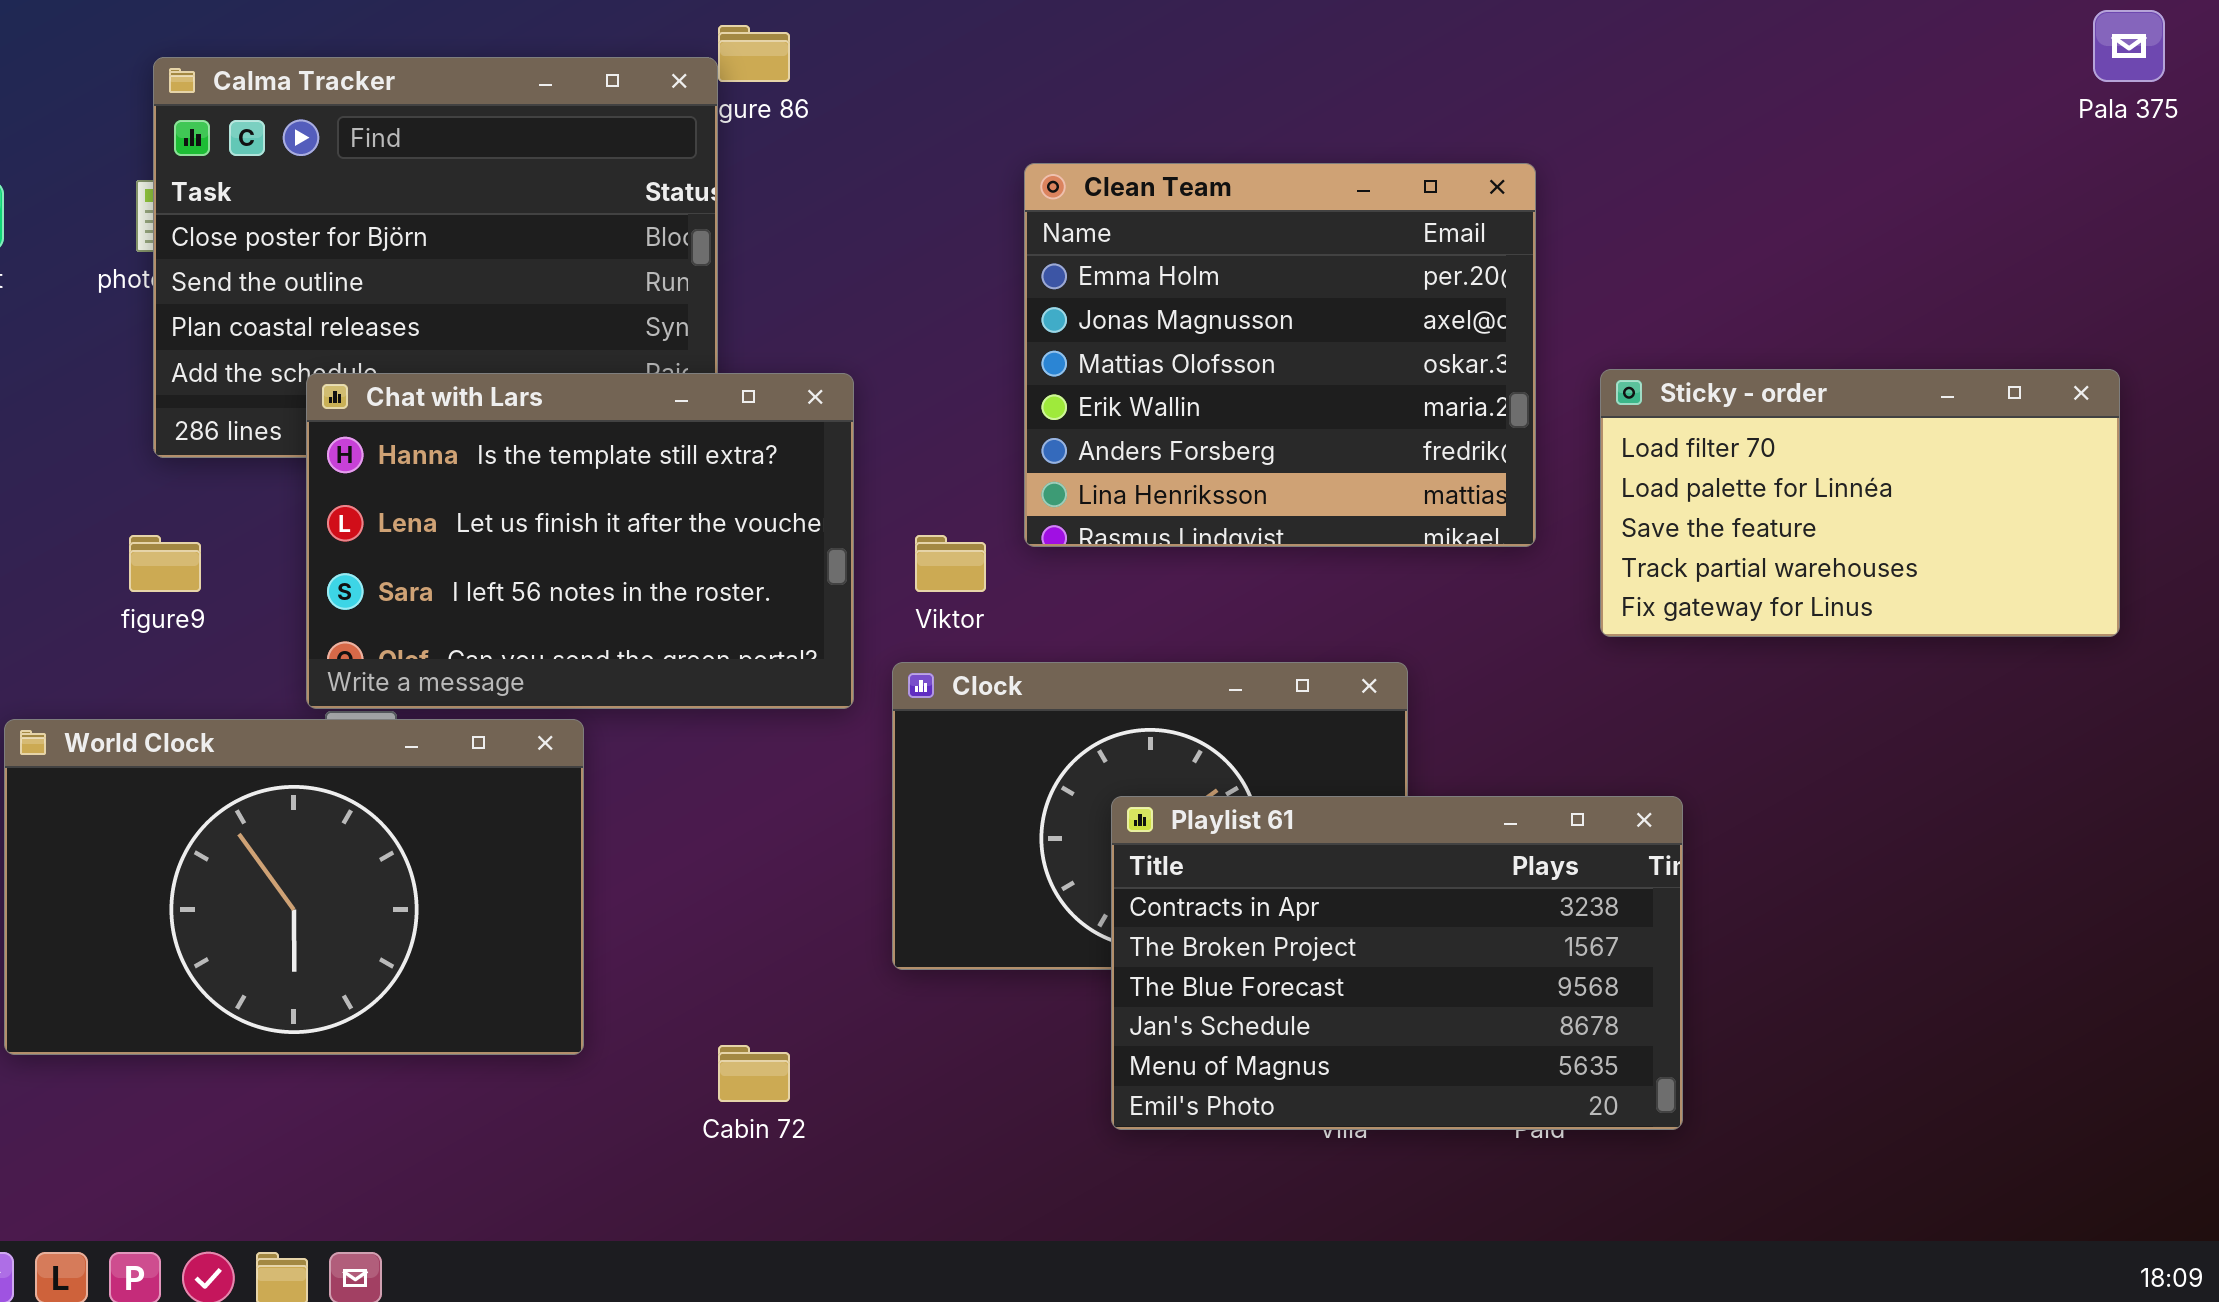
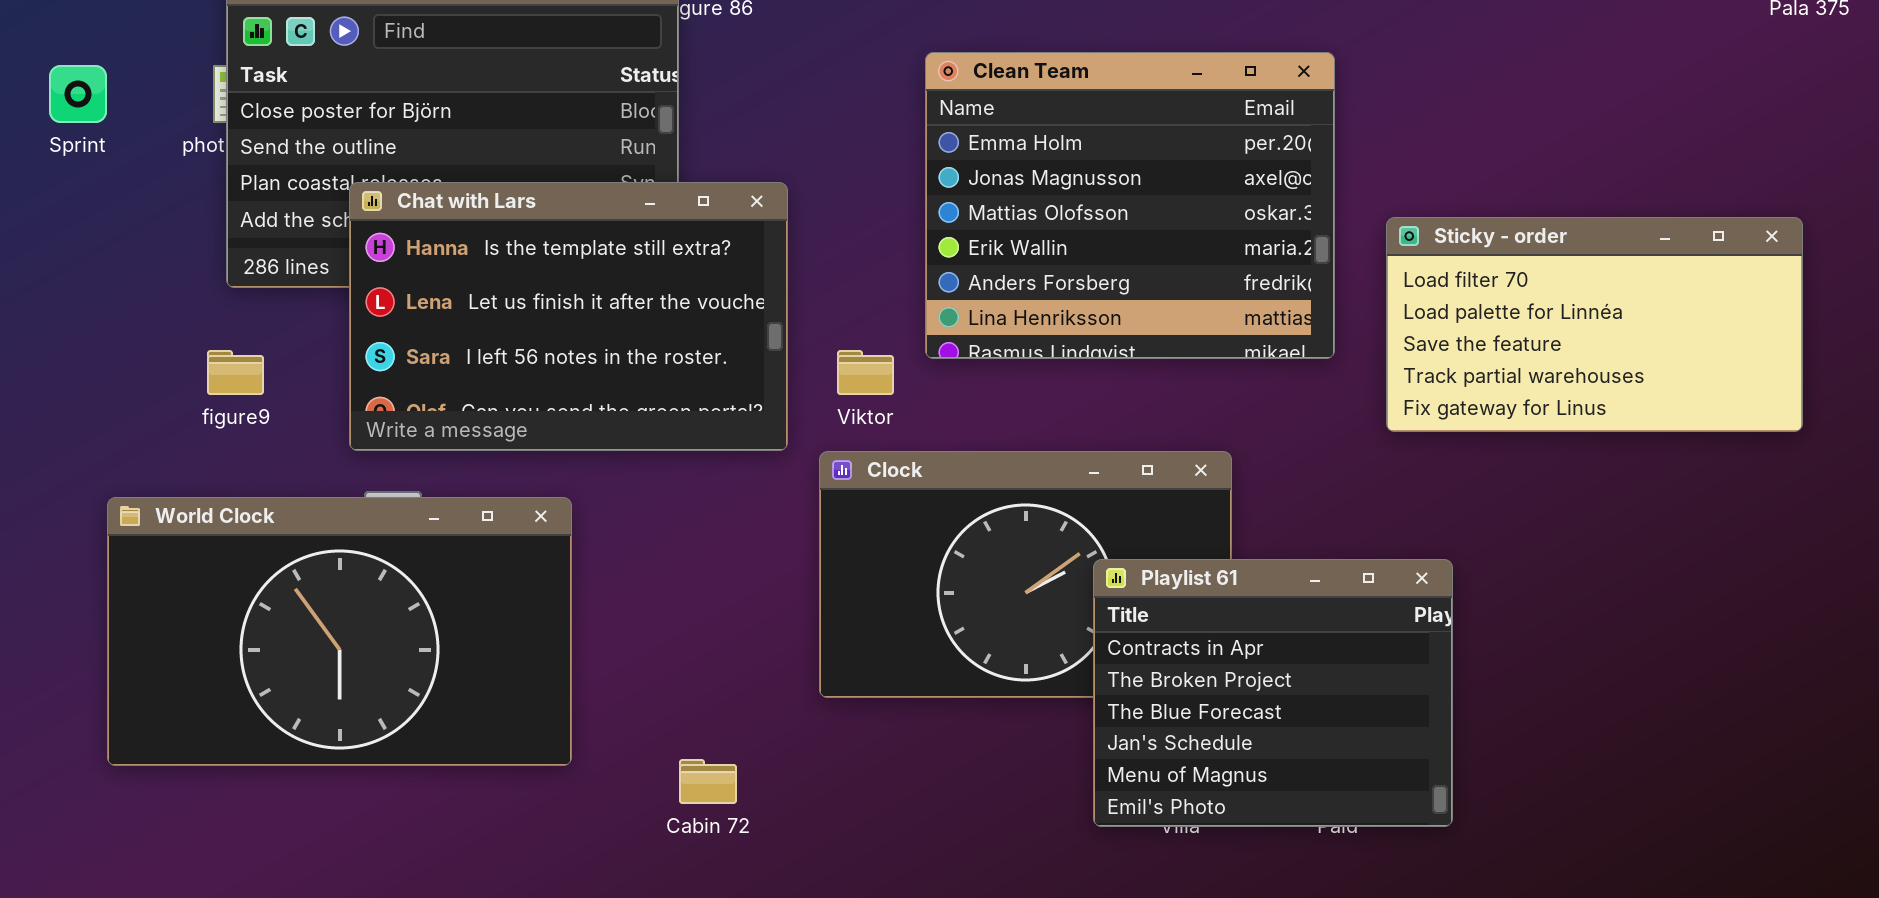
Chat with Lars: [306,373,854,709] -> [349,182,788,451], moved
Playlist 61: [1111,796,1683,1130] -> [1093,559,1453,827], resized

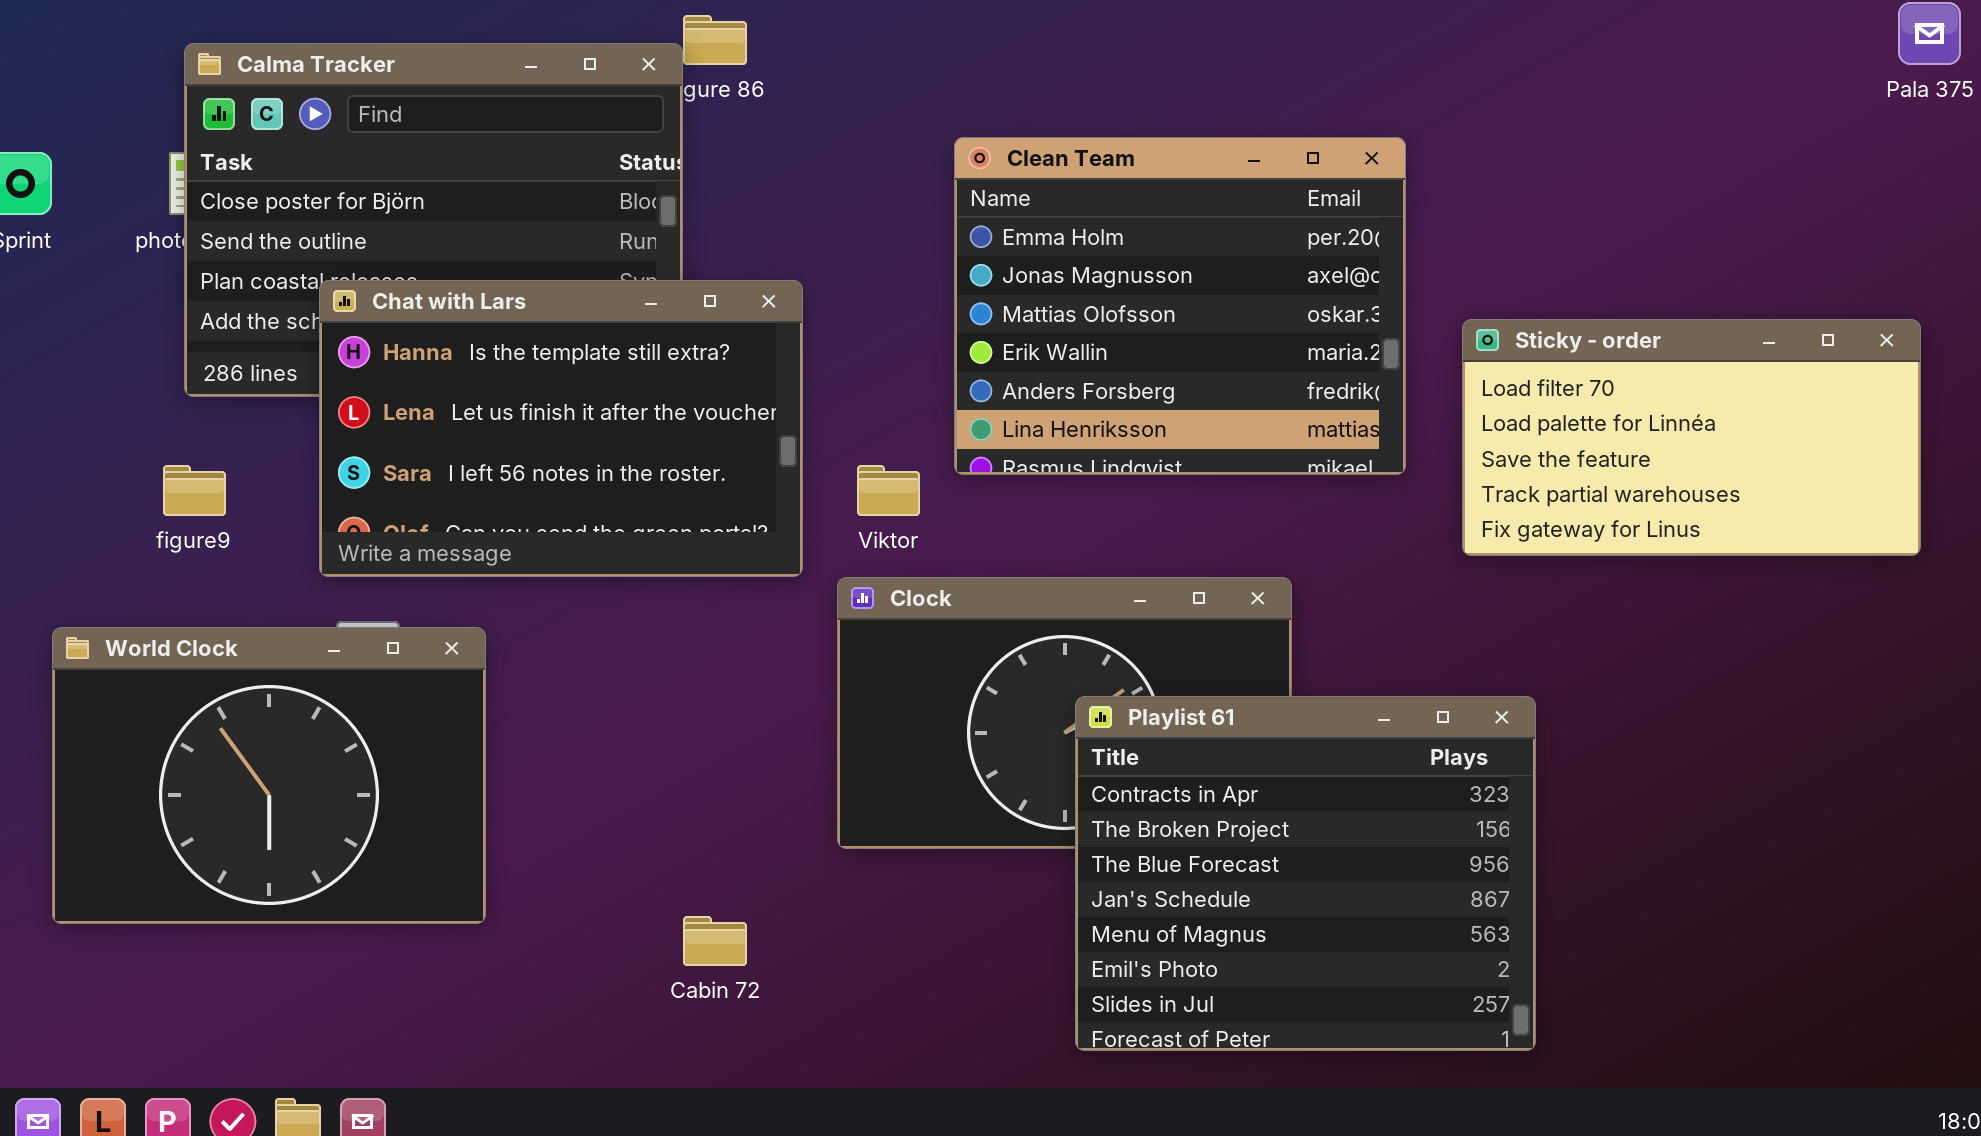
World Clock: [107,497,572,766] -> [52,627,486,924], resized
Playlist 61: [1093,559,1453,827] -> [1075,696,1536,1051], resized

